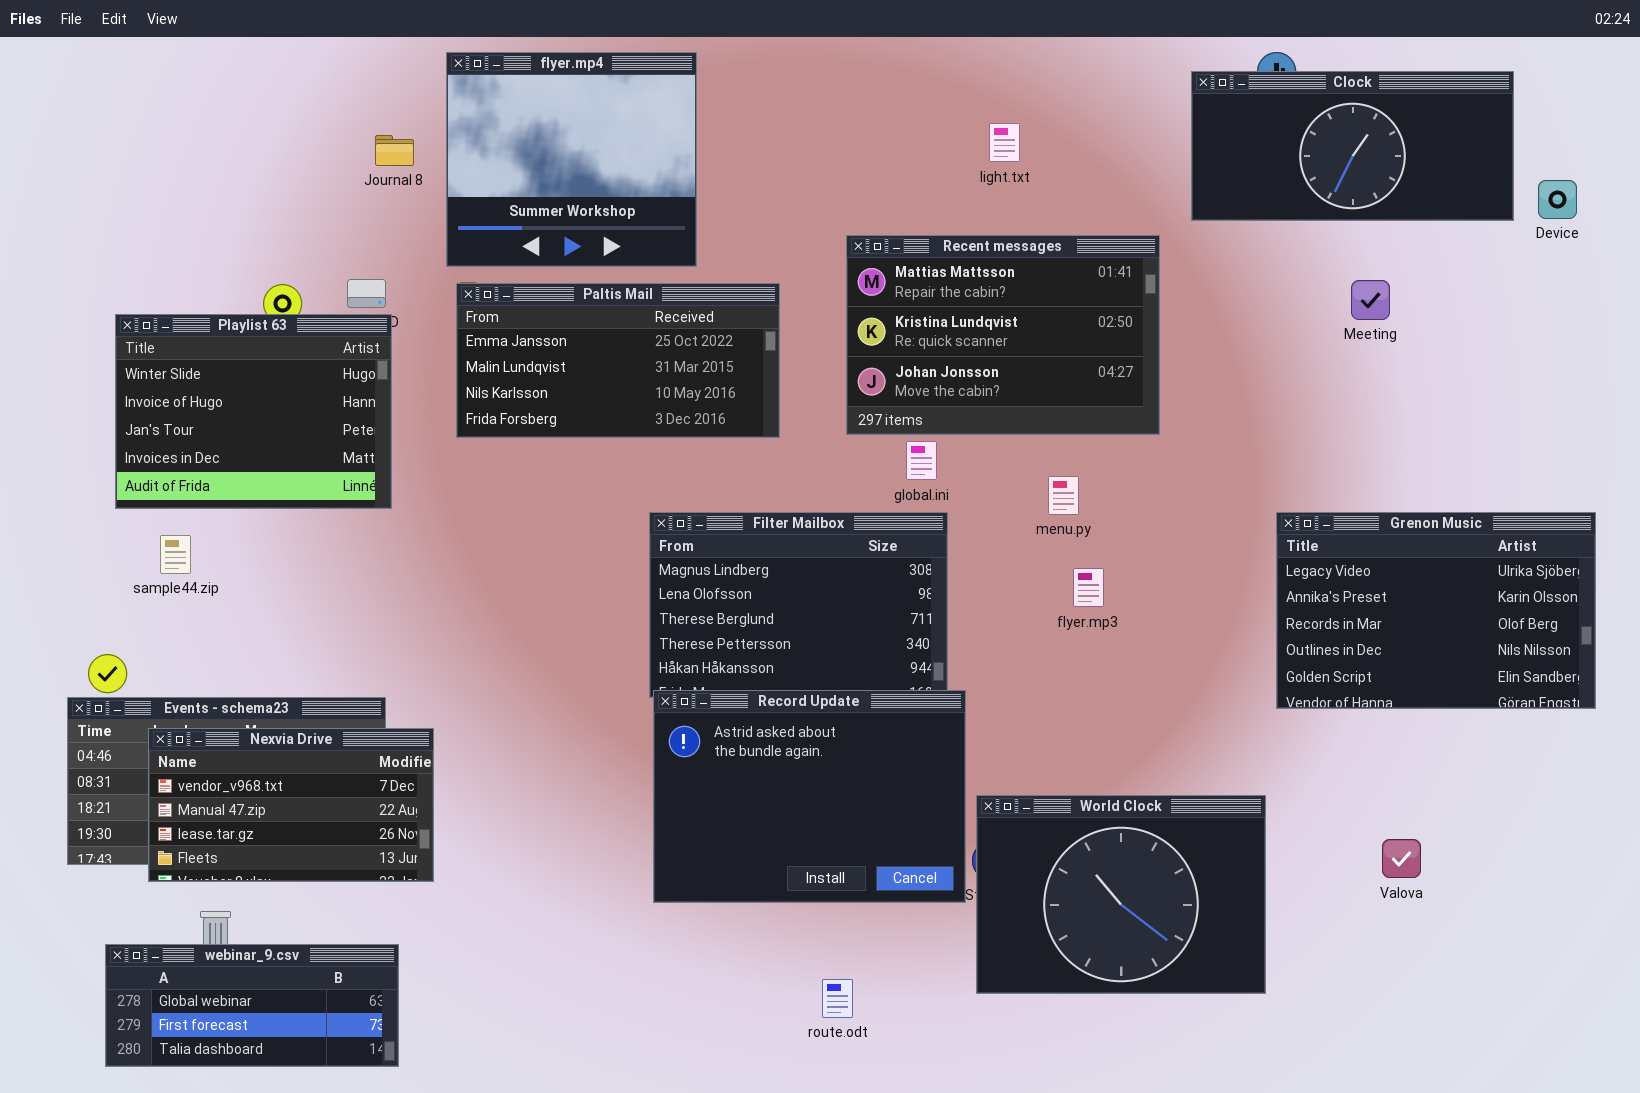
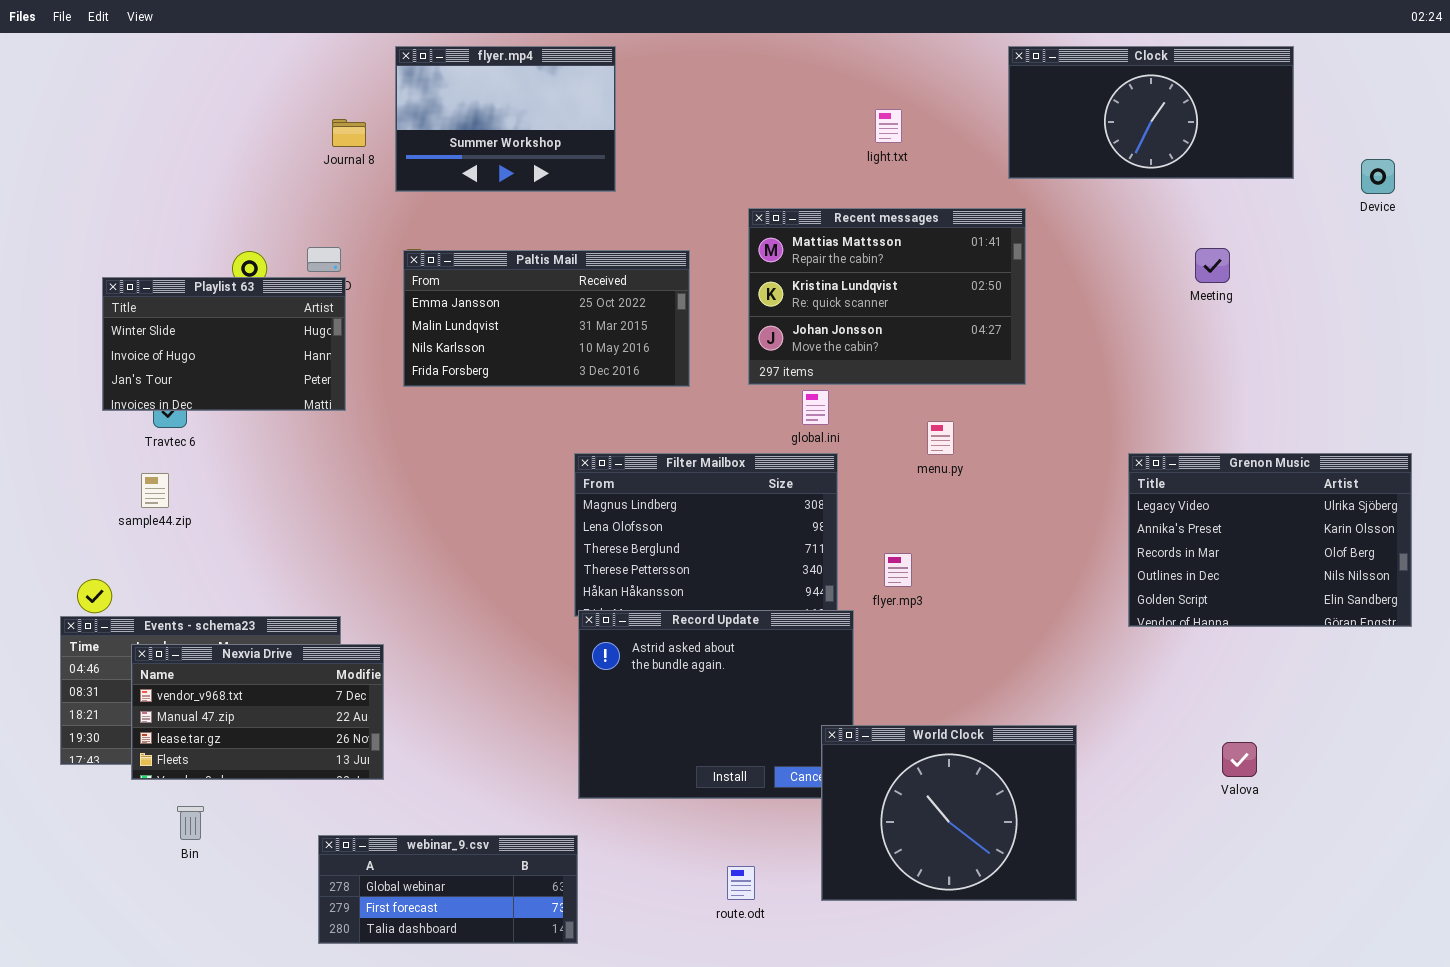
flyer.mp4: [446,52,697,267] -> [395,46,616,192], resized
Clock: [1191,71,1514,221] -> [1008,46,1294,179], moved
Playlist 63: [115,314,392,509] -> [102,277,346,411], resized
flyer.mp3: [1073,568,1104,607] -> [884,553,912,587], moved
World Clock: [976,795,1266,994] -> [821,725,1077,901], moved
webinar_9.csv: [105,944,399,1067] -> [318,835,578,944], moved

